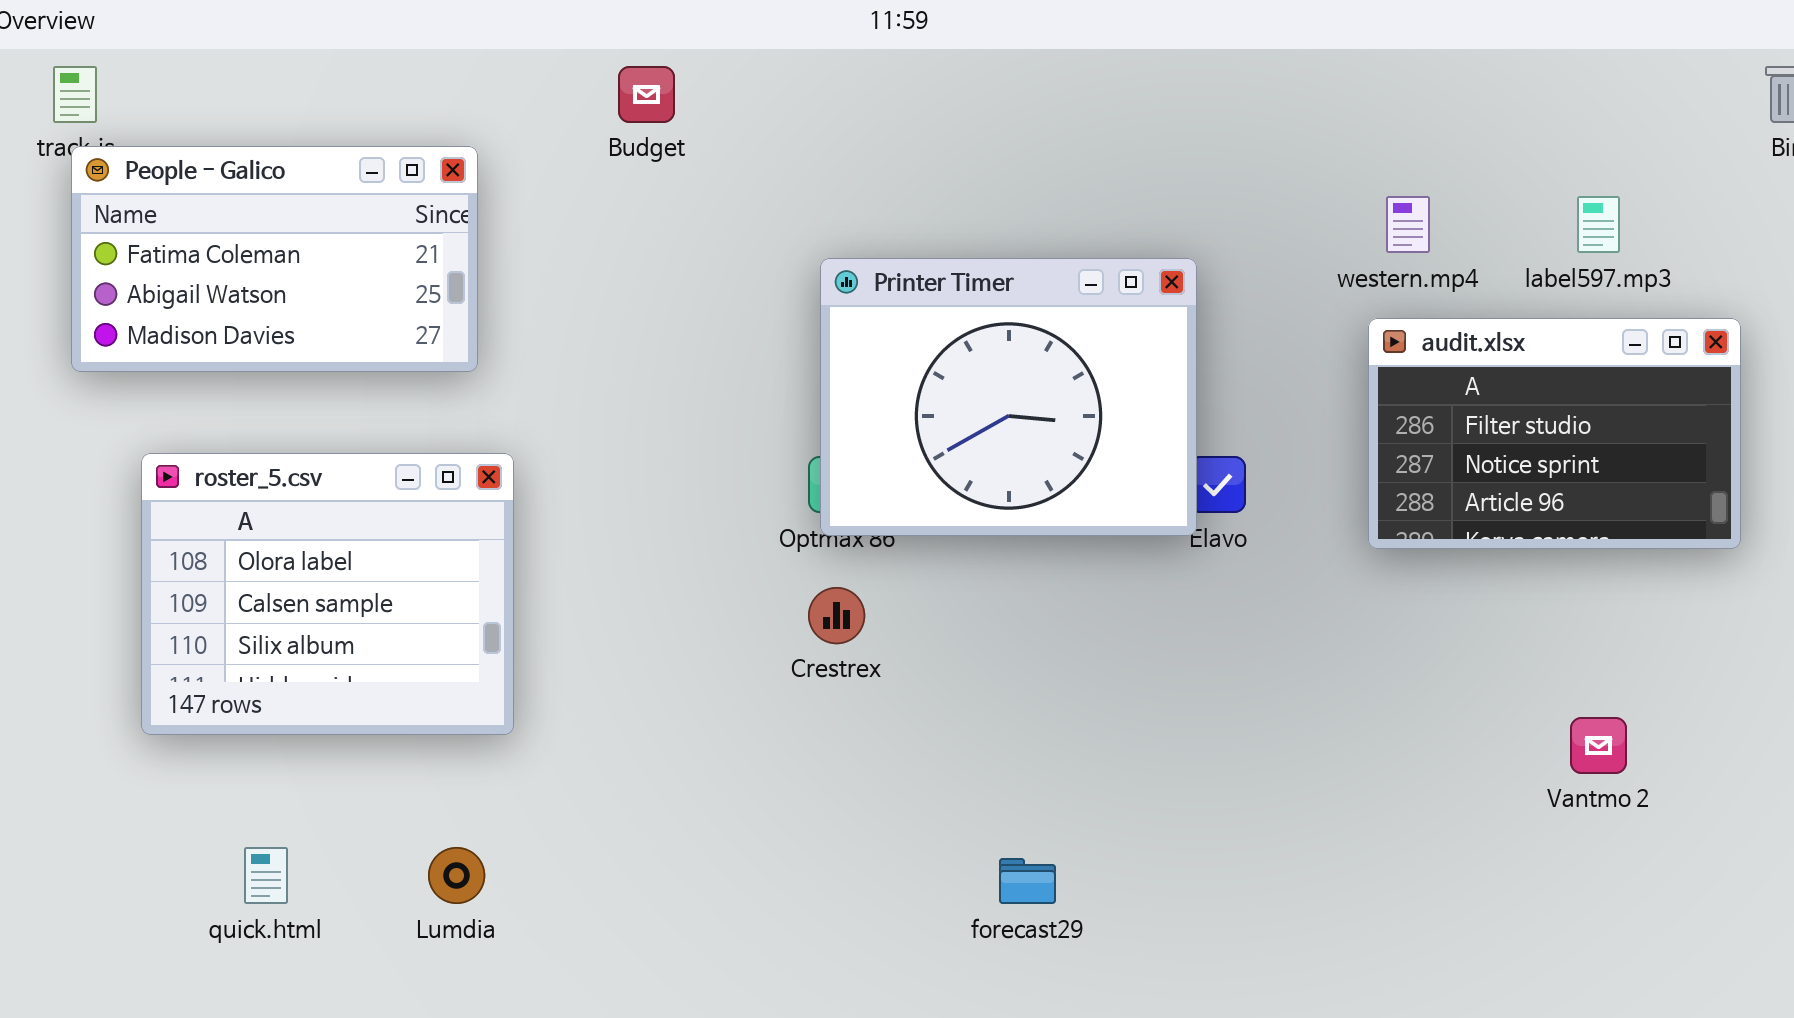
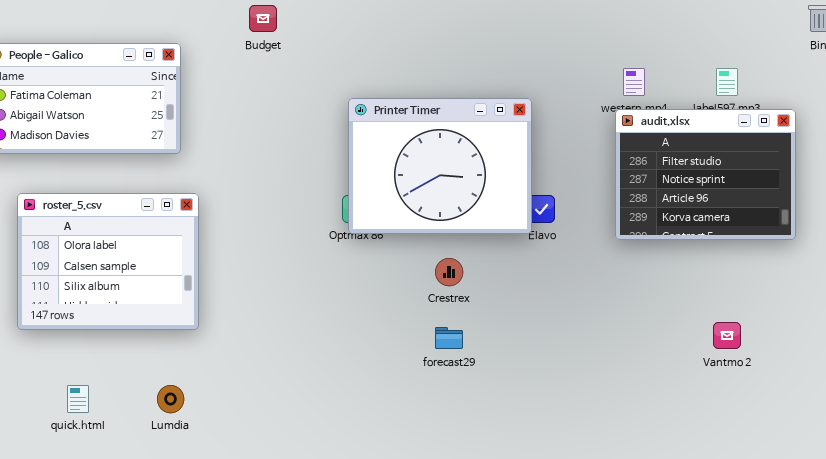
audit.xlsx: [1368,318,1741,549] -> [615,109,796,240], resized
Crestrex: [808,587,865,644] -> [435,258,463,286], moved
forecast29: [999,858,1056,904] -> [435,327,463,349], moved

